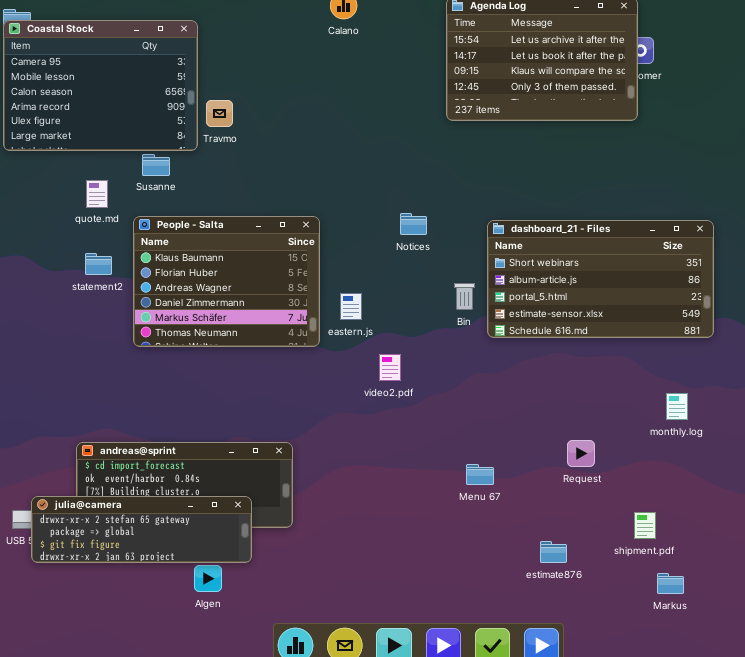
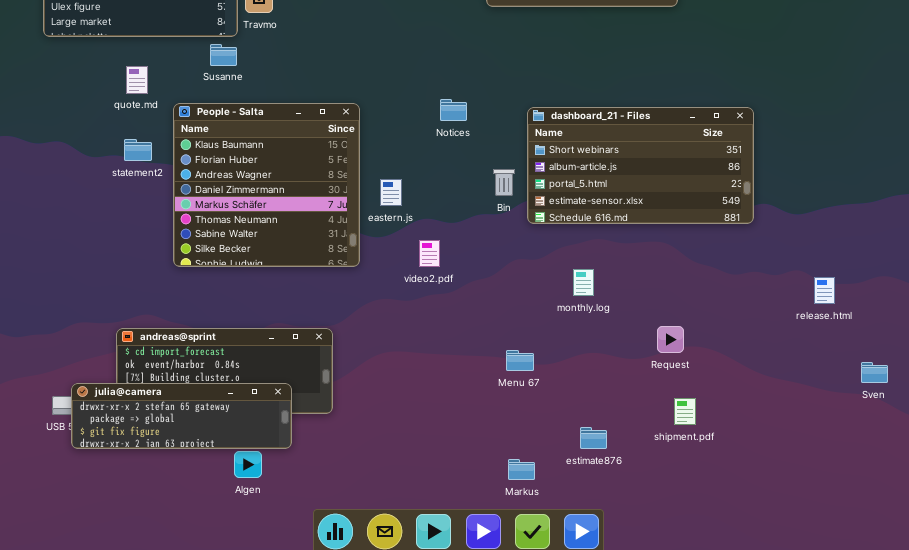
Susanne: [142,154,170,176] -> [210,44,237,66], moved
People - Salta: [133,216,320,347] -> [173,103,360,267], resized
monthly.log: [666,393,688,420] -> [573,269,594,296], moved
Request: [567,440,595,467] -> [657,326,684,353], moved
Markus: [657,573,684,594] -> [508,459,535,480], moved

